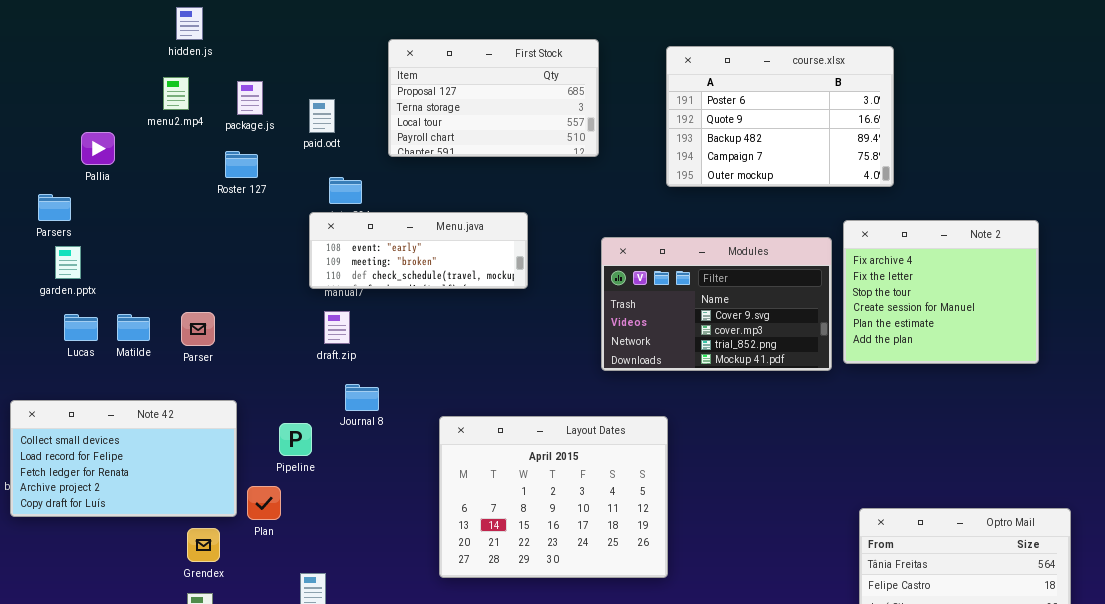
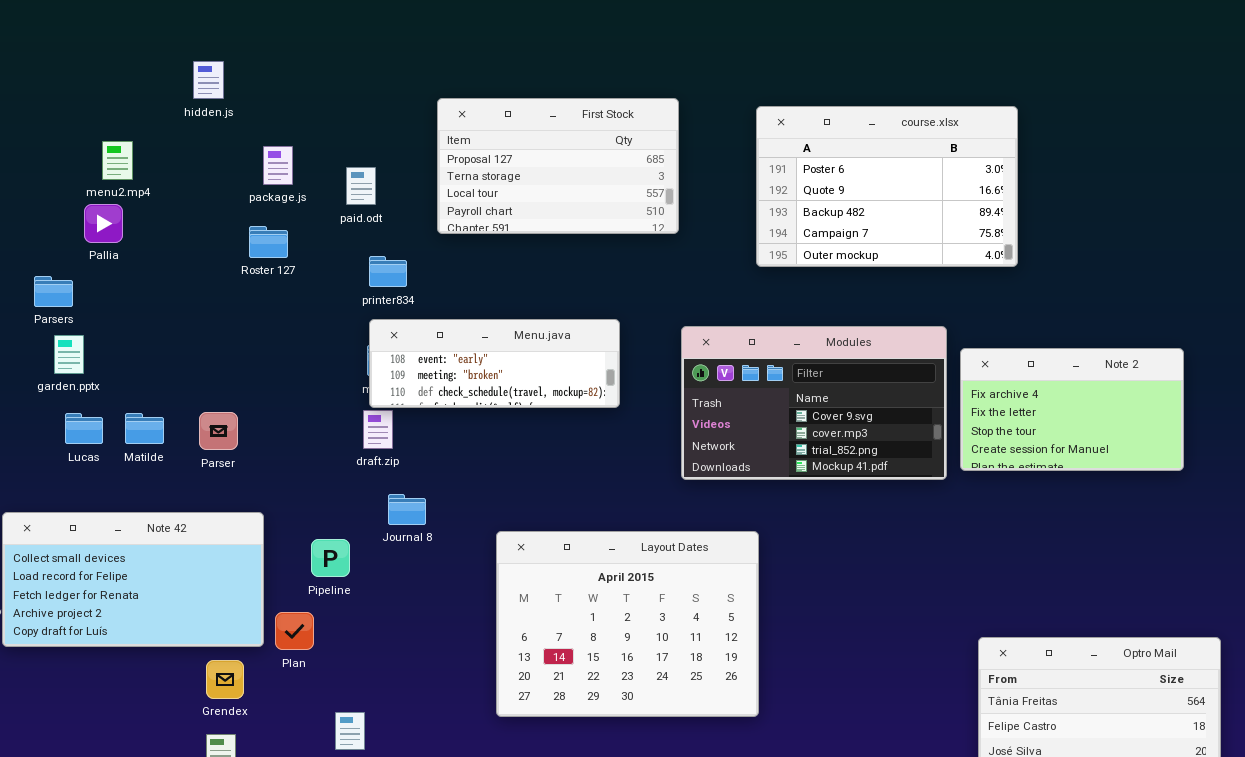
menu2.mp4: [163,77,189,110] -> [102,141,133,180], moved
Menu.java: [309,212,528,289] -> [369,319,620,408], moved
Note 2: [843,220,1039,364] -> [960,348,1184,471], resized

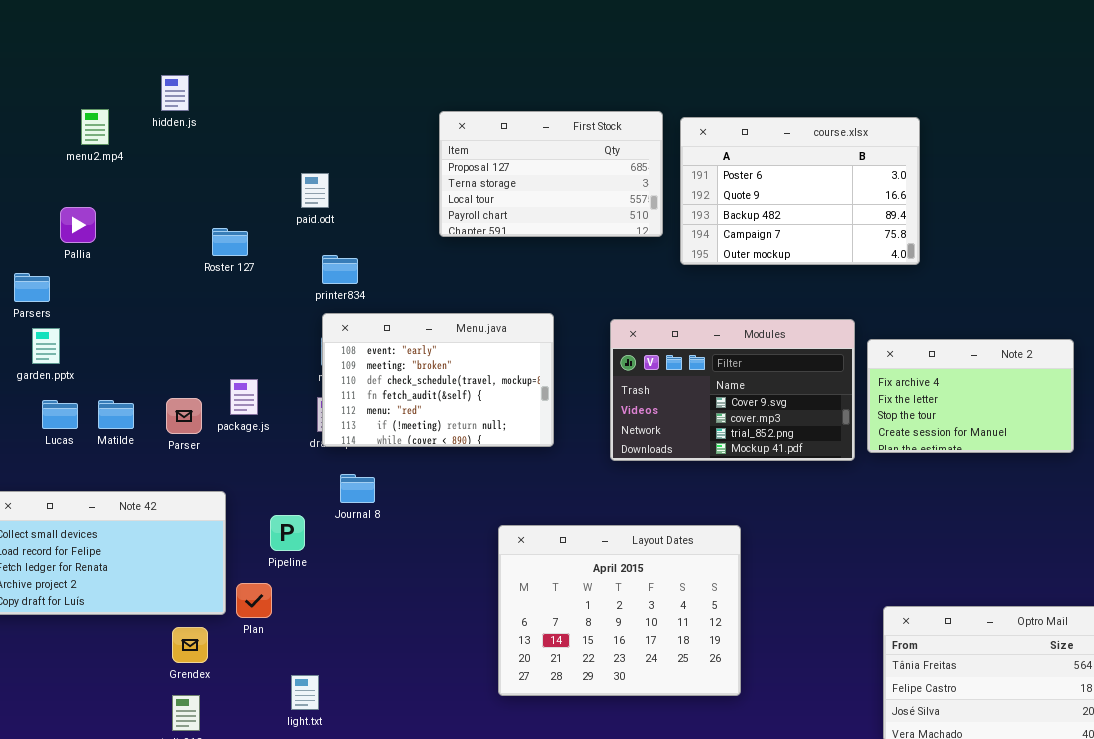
First Stock: [437,98,679,234] -> [439,111,663,237], moved
menu2.mp4: [102,141,133,180] -> [81,109,109,145], moved
package.js: [263,146,293,185] -> [230,379,258,415], moved
Menu.java: [369,319,620,408] -> [322,313,554,447], resized
Layout Dates: [496,531,759,717] -> [498,525,741,696], moved

